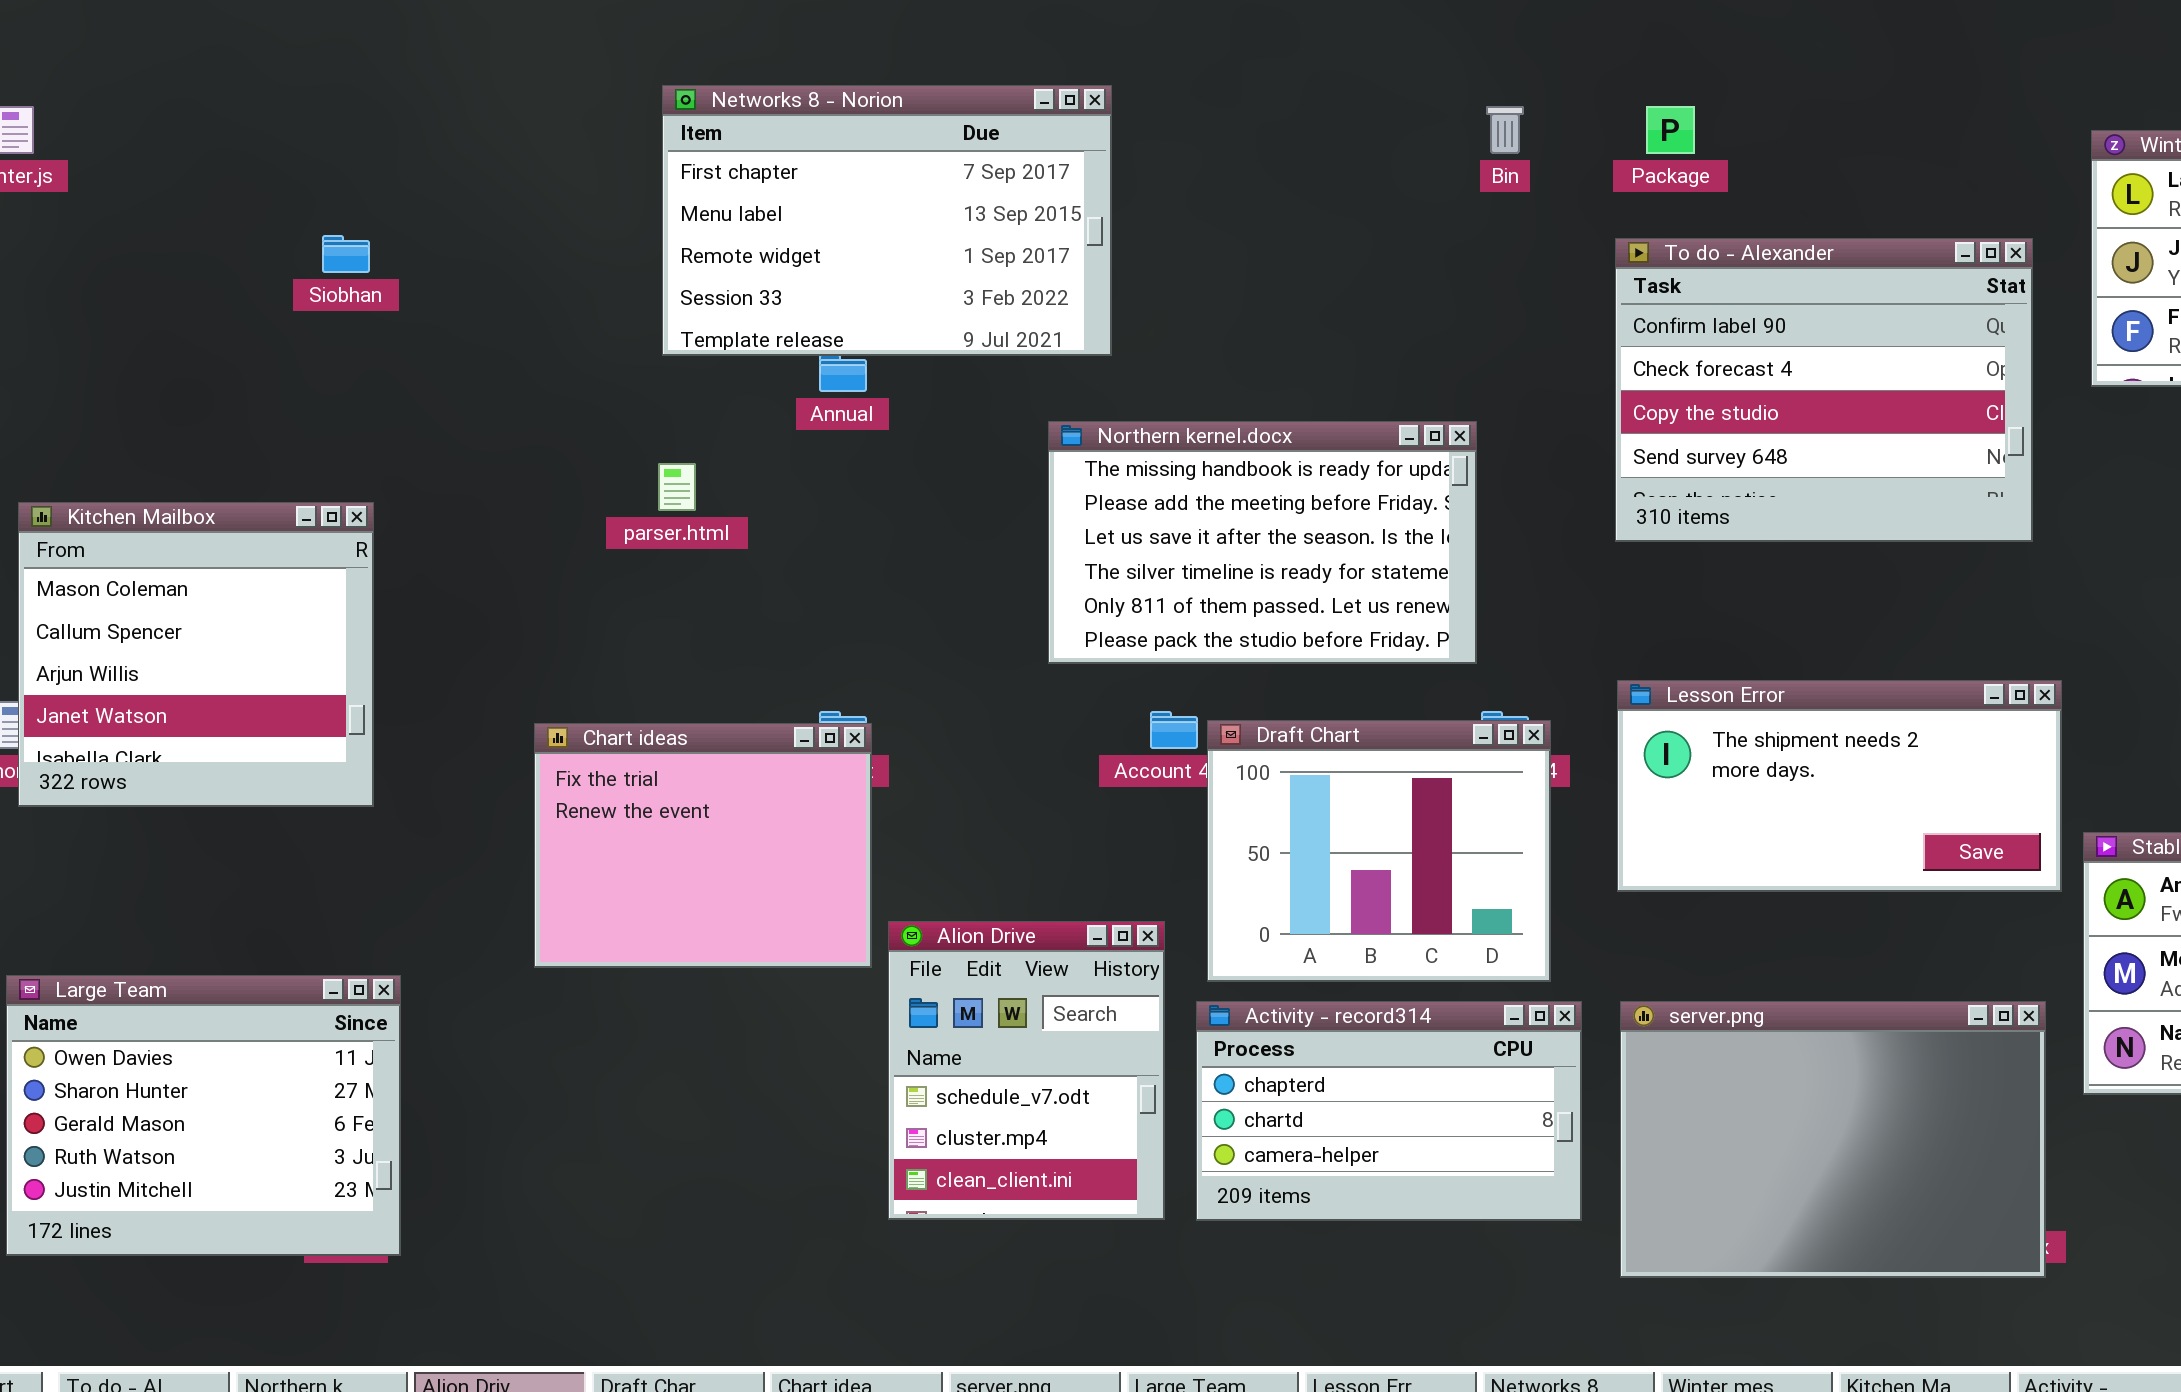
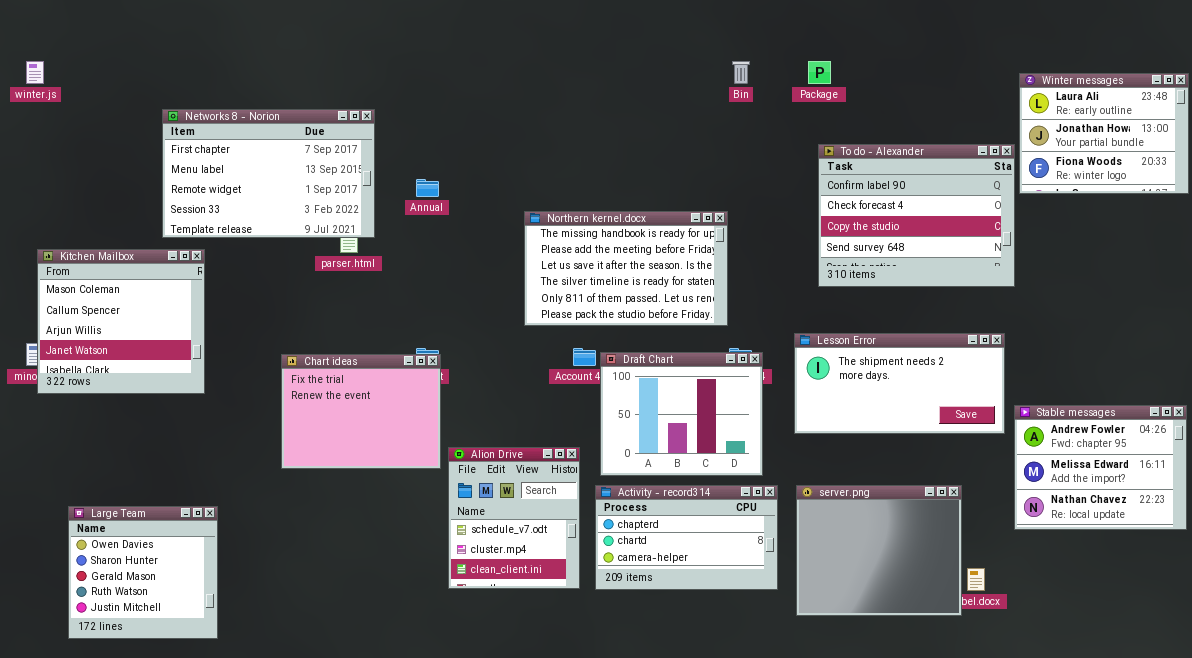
Networks 8 - Norion: [662,85,1112,356] -> [162,109,375,238], moved
To do - Alexander: [1615,238,2033,542] -> [818,144,1015,287], moved
Large Team: [6,975,401,1256] -> [68,506,218,639], moved, resized
server.png: [1620,1001,2046,1278] -> [796,485,962,616], resized

